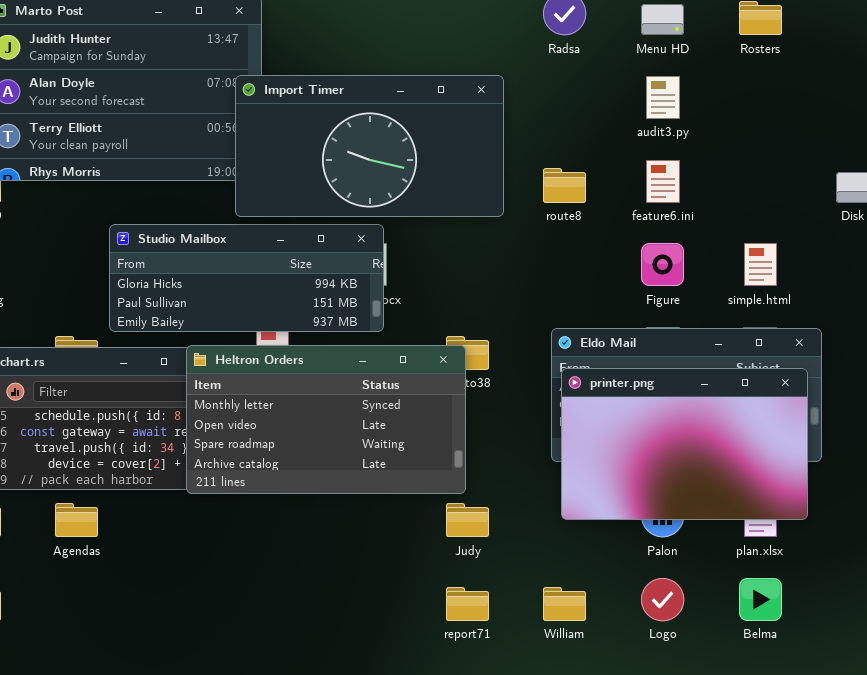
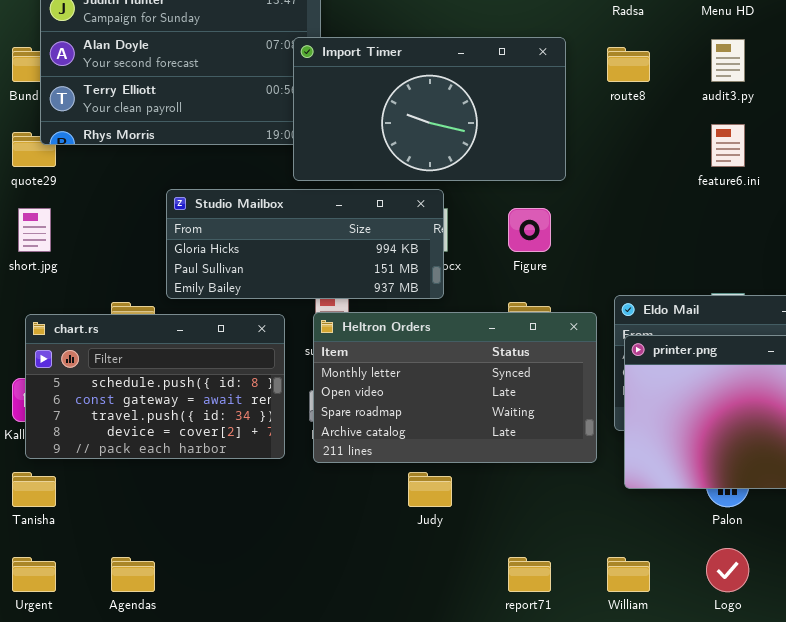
route8: [543,168,586,203] -> [607,47,650,82], moved
Figure: [641,243,684,286] -> [508,208,551,252], moved
Heltron Orders: [186,345,466,494] -> [313,312,597,463], moved
Agendas: [55,503,98,537] -> [111,557,155,592], moved
Judy: [446,503,489,537] -> [408,472,452,507], moved

